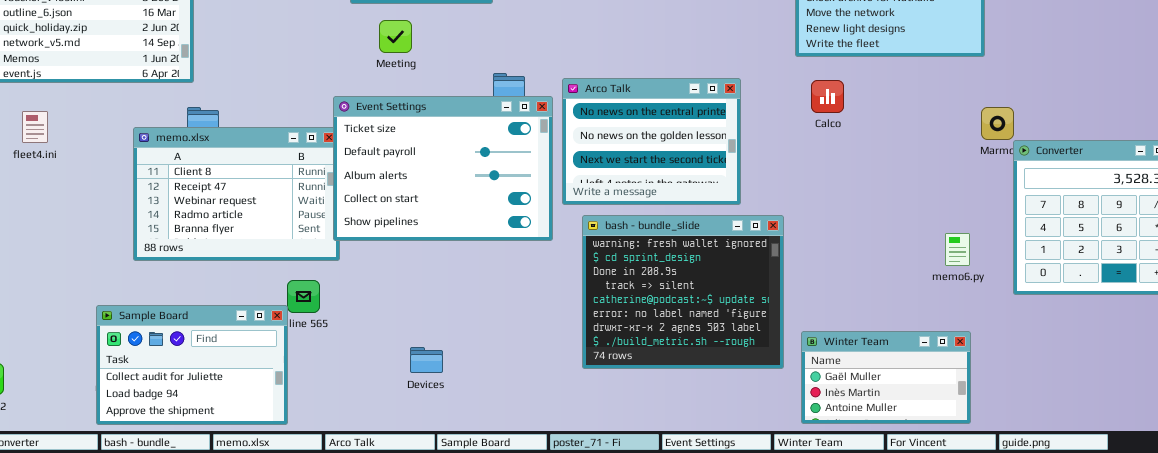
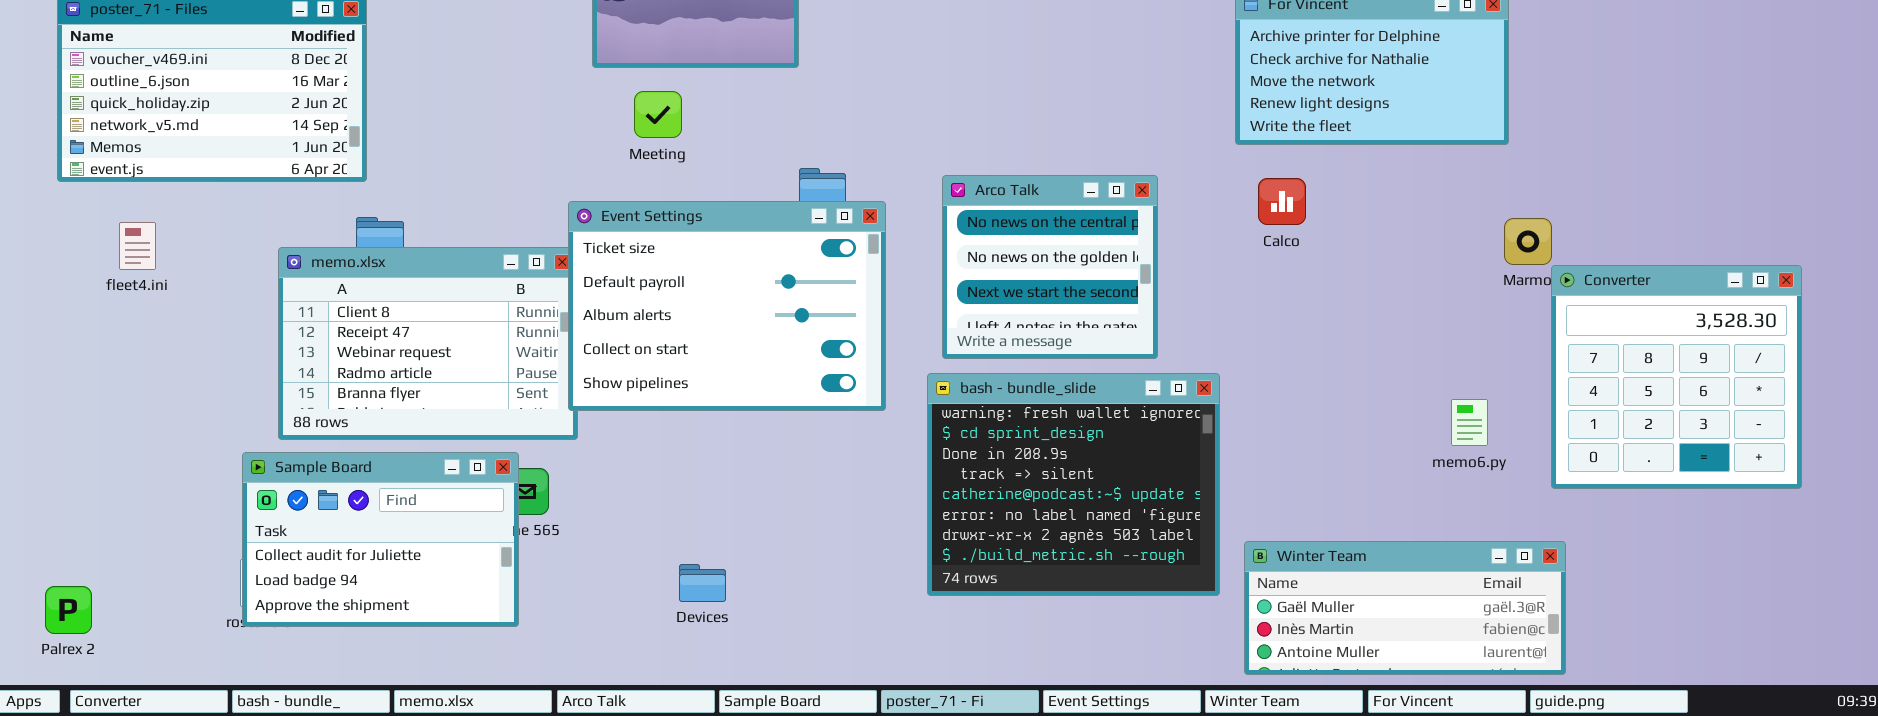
Arco Talk: [562,78,741,205] -> [942,175,1158,359], resized
Sample Board: [96,305,288,425] -> [242,452,519,627], moved
Winter Team: [801,331,971,424] -> [1244,541,1566,675], resized

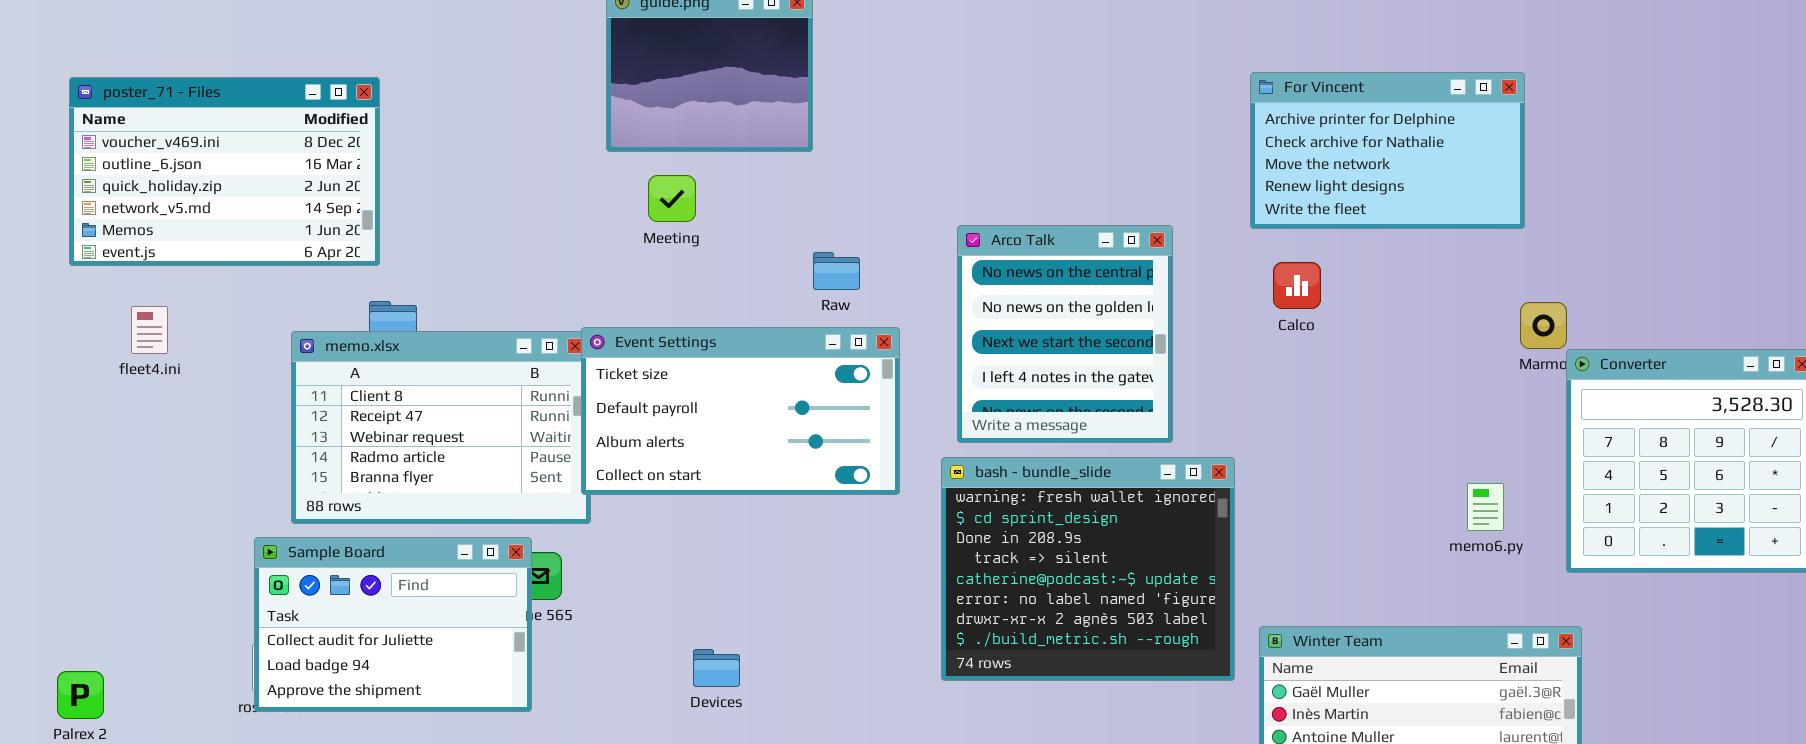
Arco Talk: [942,175,1158,359] -> [957,225,1173,443], resized
Event Settings: [568,201,886,411] -> [581,327,900,495], resized

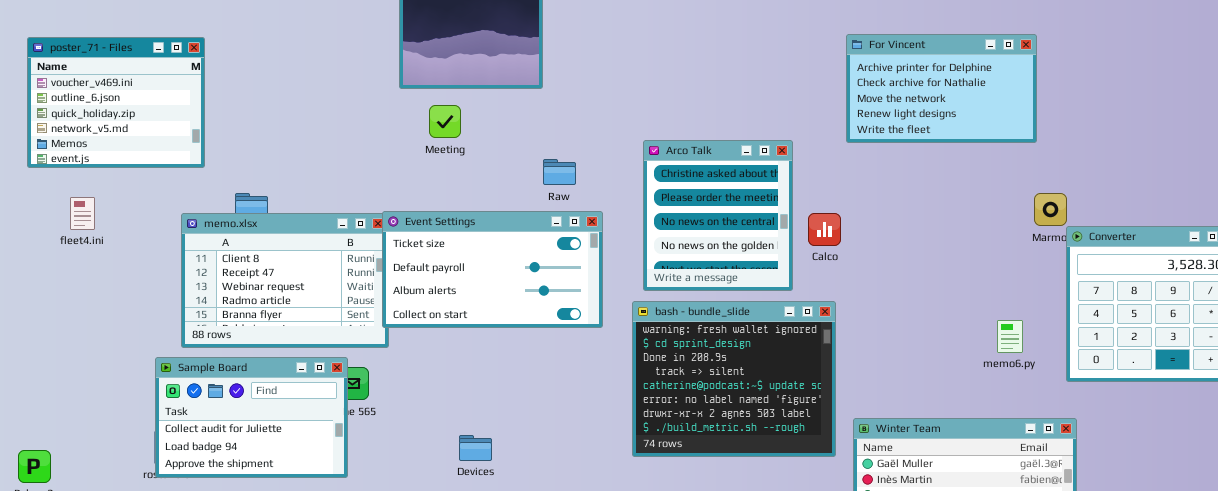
poster_71 - Files: [69,77,380,266] -> [27,37,205,168], resized
Arco Talk: [957,225,1173,443] -> [643,140,793,291], scrolled up 2 rows
Calco: [1273,262,1321,309] -> [808,213,841,246], moved

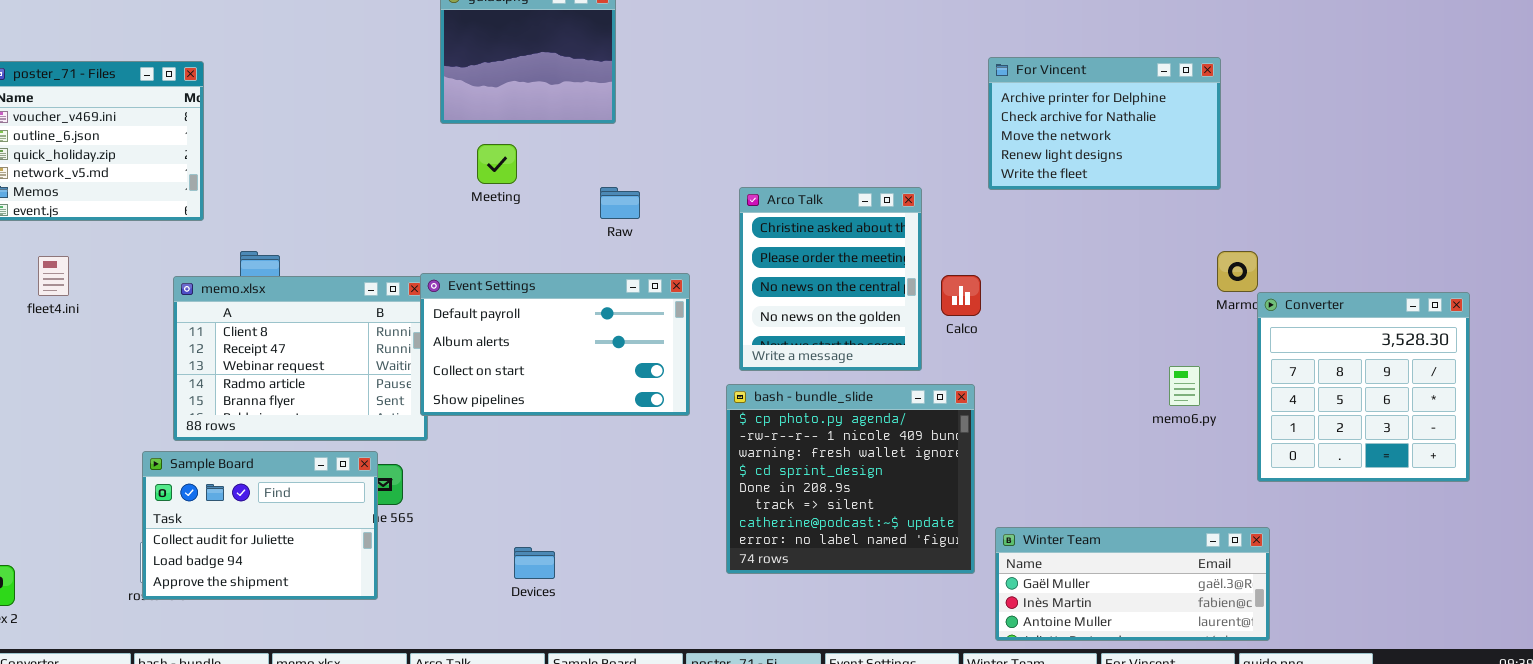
Raw: [543,159,576,185] -> [600,187,640,219], moved
Event Settings: [382,211,603,328] -> [420,273,690,416], scrolled down 1 row
bash - bundle_slide: [632,301,836,457] -> [726,384,975,574], scrolled up 2 rows
memo6.py: [997,320,1023,353] -> [1169,366,1200,406], moved

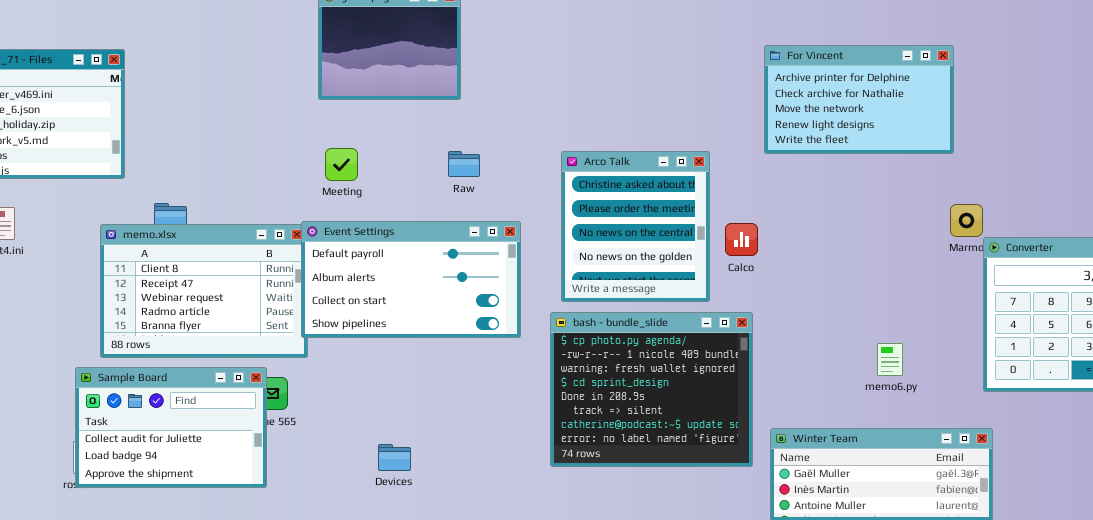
Meeting: [477,144,517,184] -> [325,148,358,181], moved
memo6.py: [1169,366,1200,406] -> [877,343,903,376], moved

